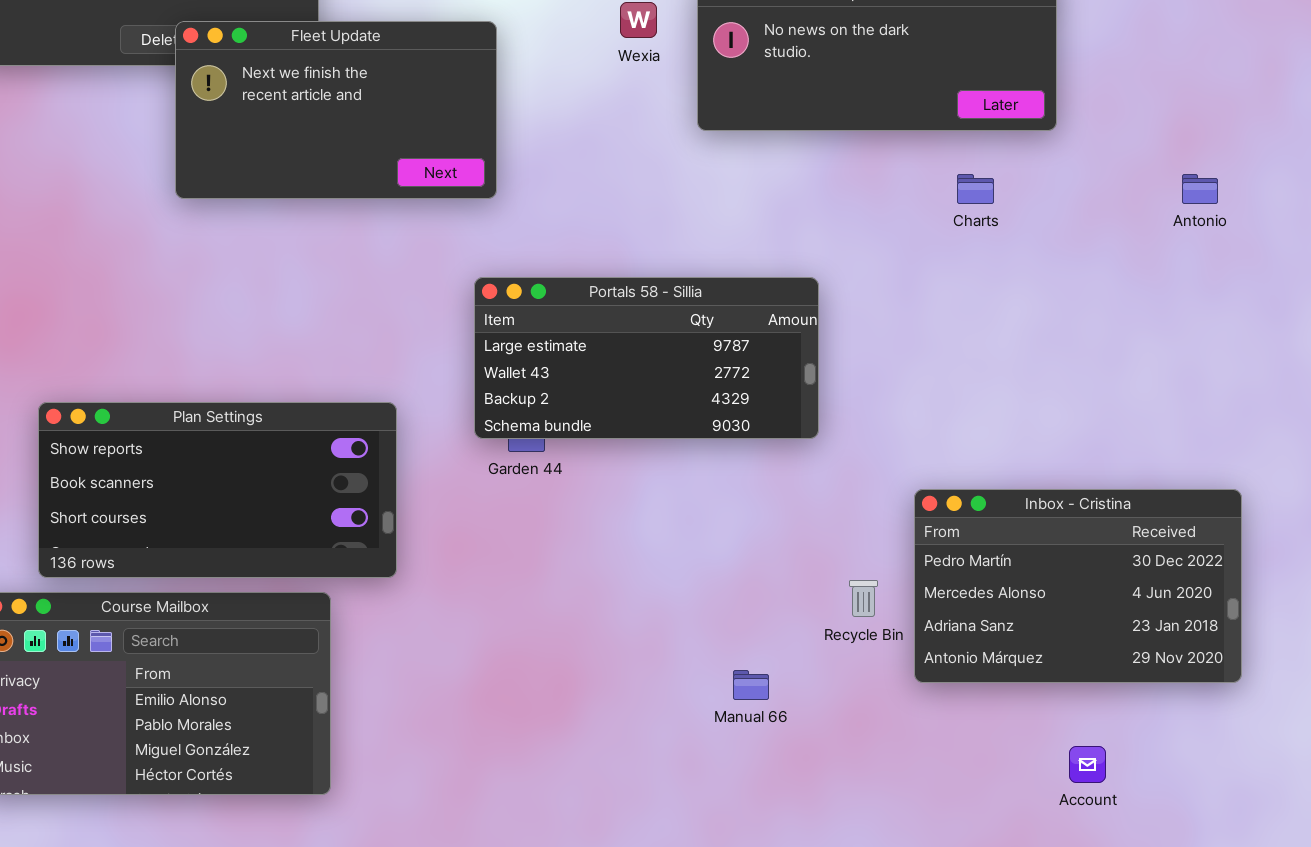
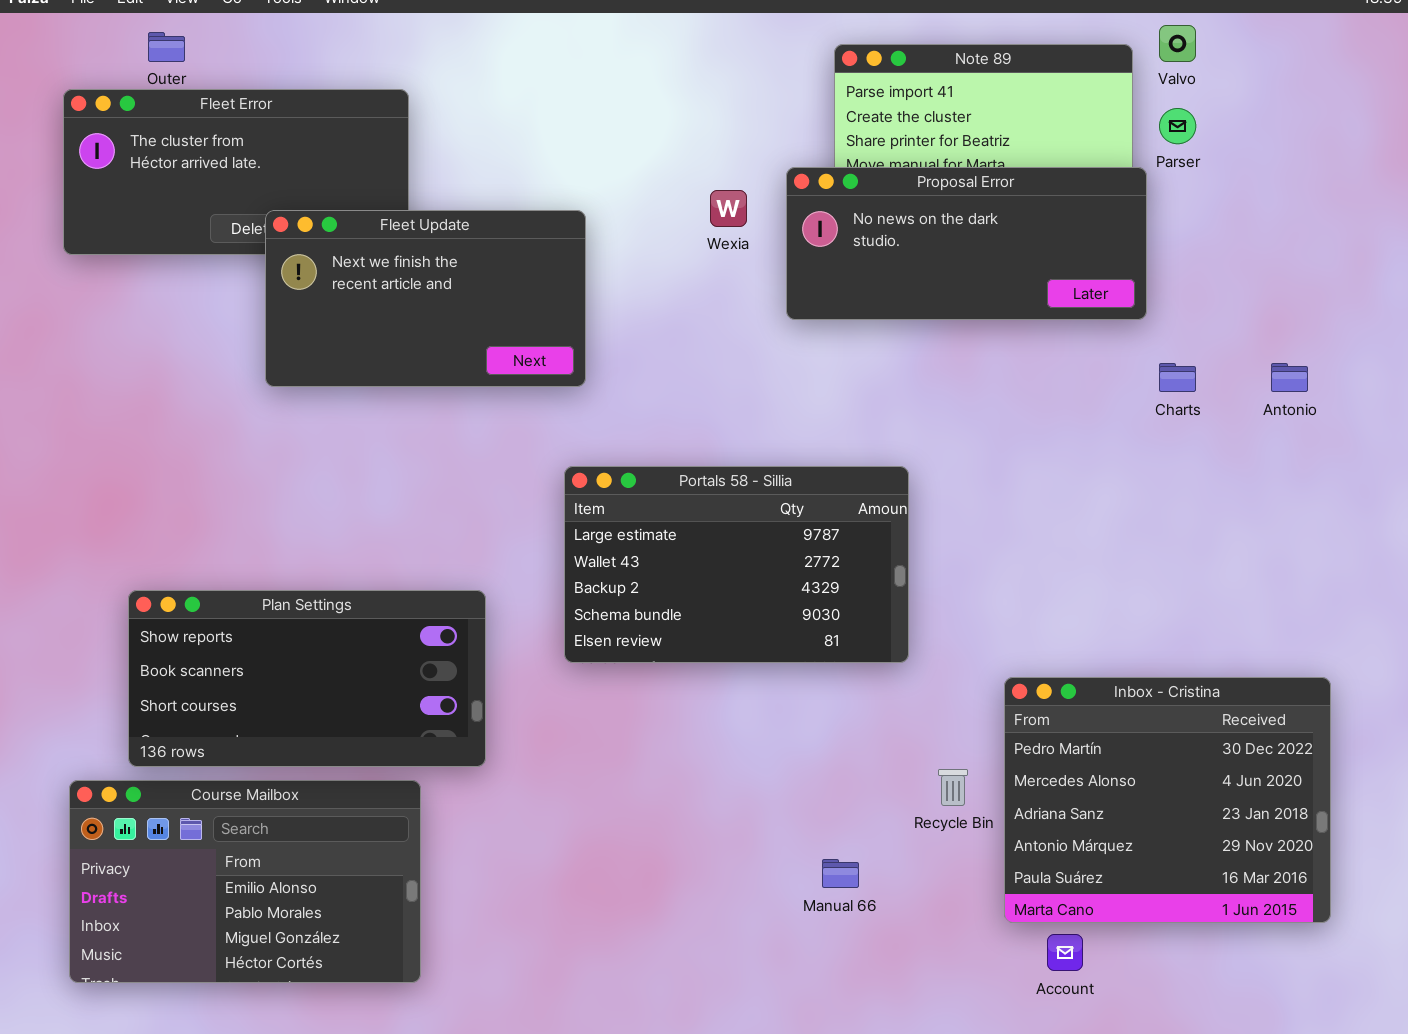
Charts: [957,174,994,204] -> [1159,363,1196,392], moved
Portals 58 - Sillia: [474,277,819,439] -> [564,466,909,663], resized
Inbox - Cristina: [914,489,1242,683] -> [1004,677,1331,923], resized
Account: [1069,746,1106,783] -> [1047,934,1083,971], moved

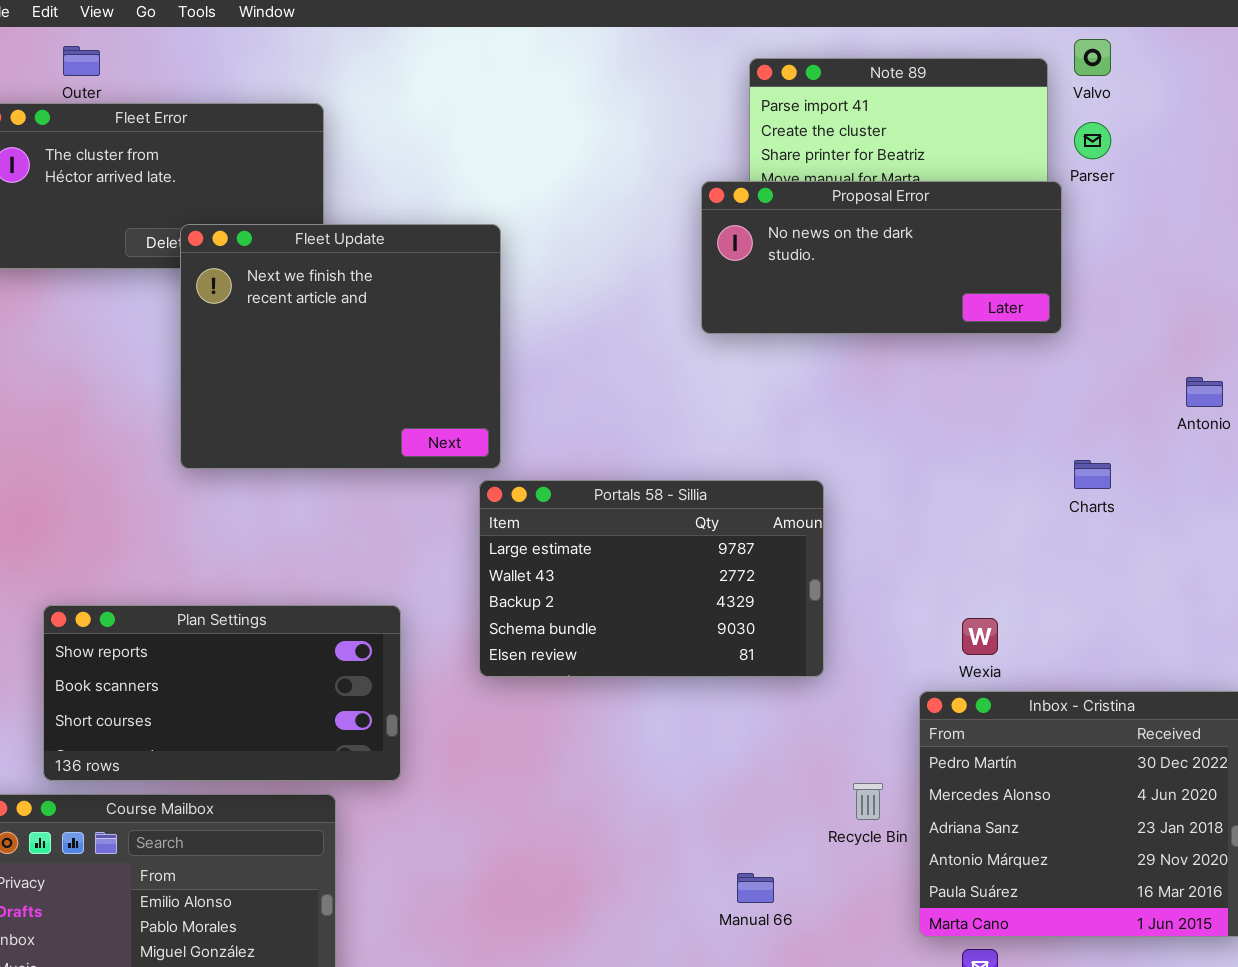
Wexia: [710,190,747,227] -> [962,618,998,655], moved
Fleet Update: [265,210,586,387] -> [180,224,501,469], resized
Charts: [1159,363,1196,392] -> [1074,460,1111,489], moved

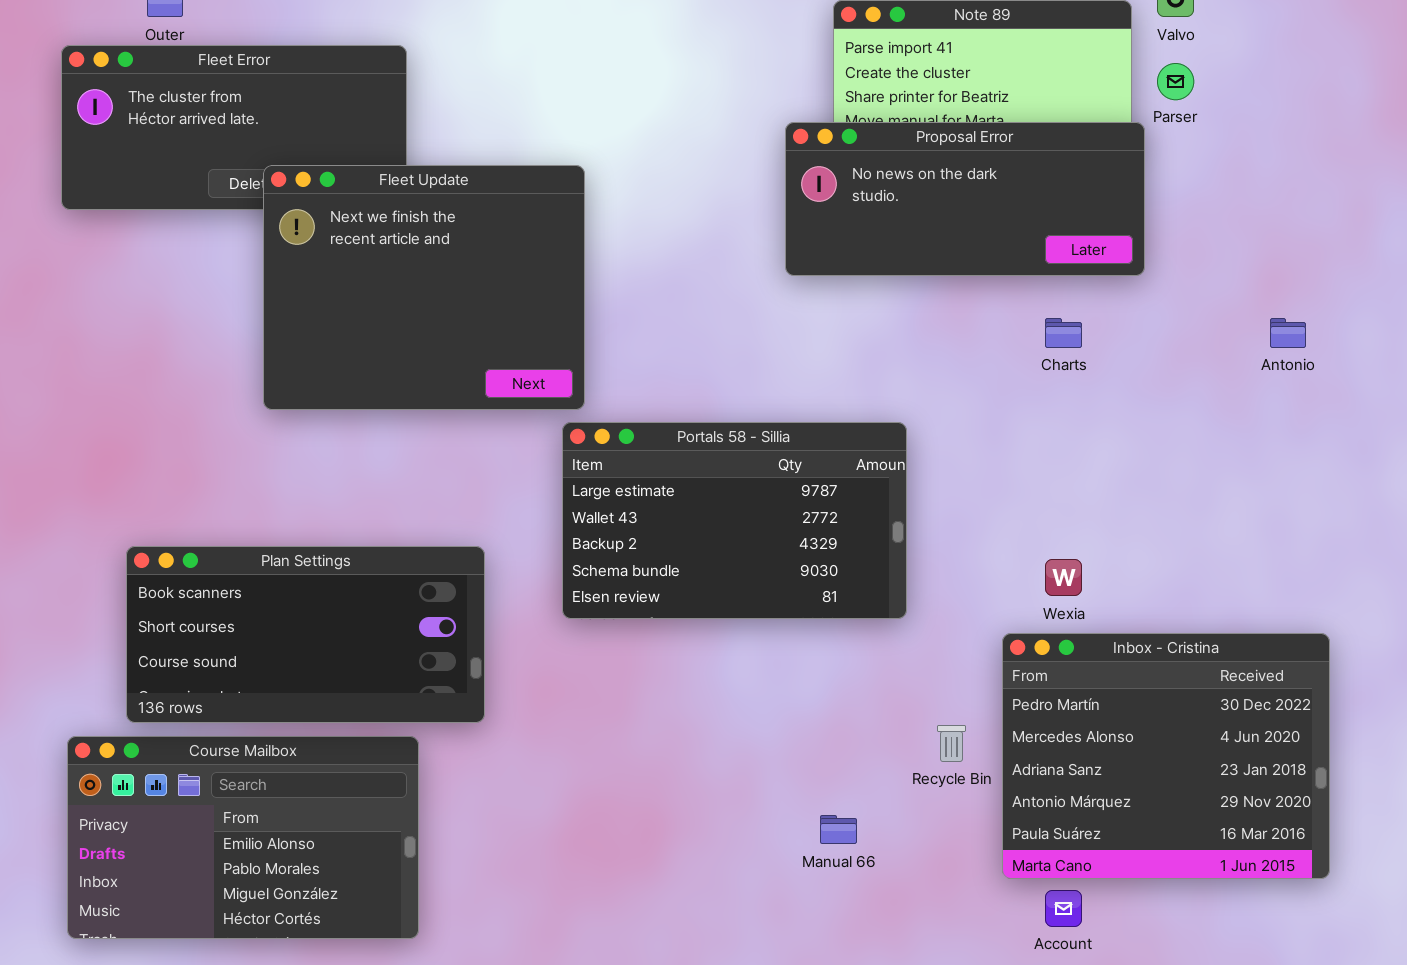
Charts: [1074,460,1111,489] -> [1045,318,1082,348], moved
Plan Settings: [43,605,401,781] -> [126,546,485,723], scrolled down 1 row

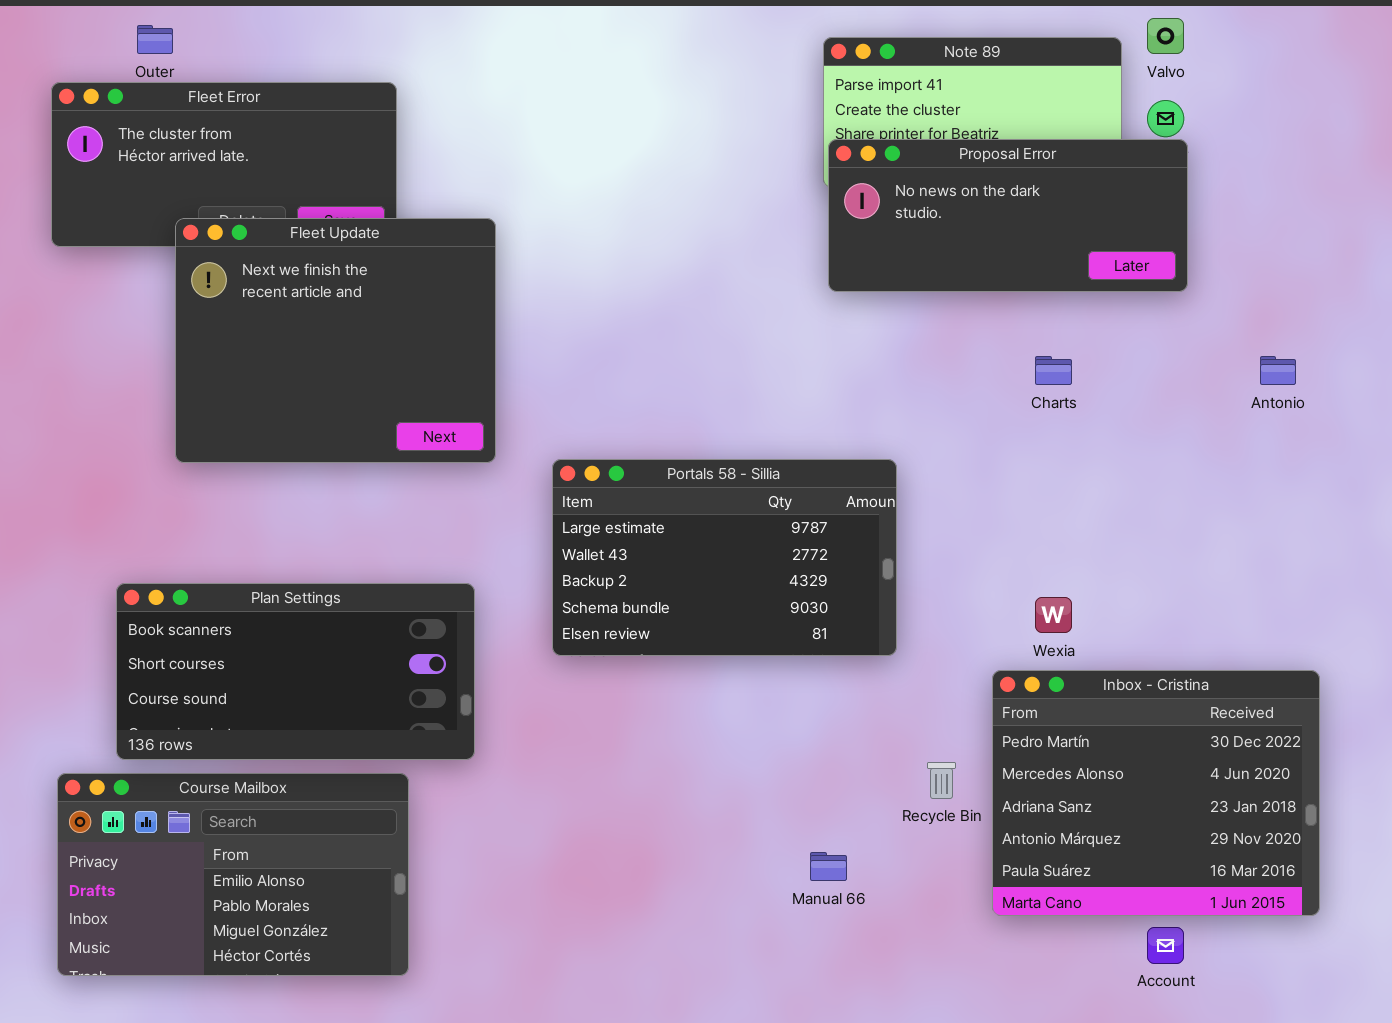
Proposal Error: [785,122,1145,276] -> [828,139,1188,292], moved
Fleet Update: [263,165,585,410] -> [175,218,496,463], moved
Account: [1045,890,1082,927] -> [1147,927,1184,964], moved

